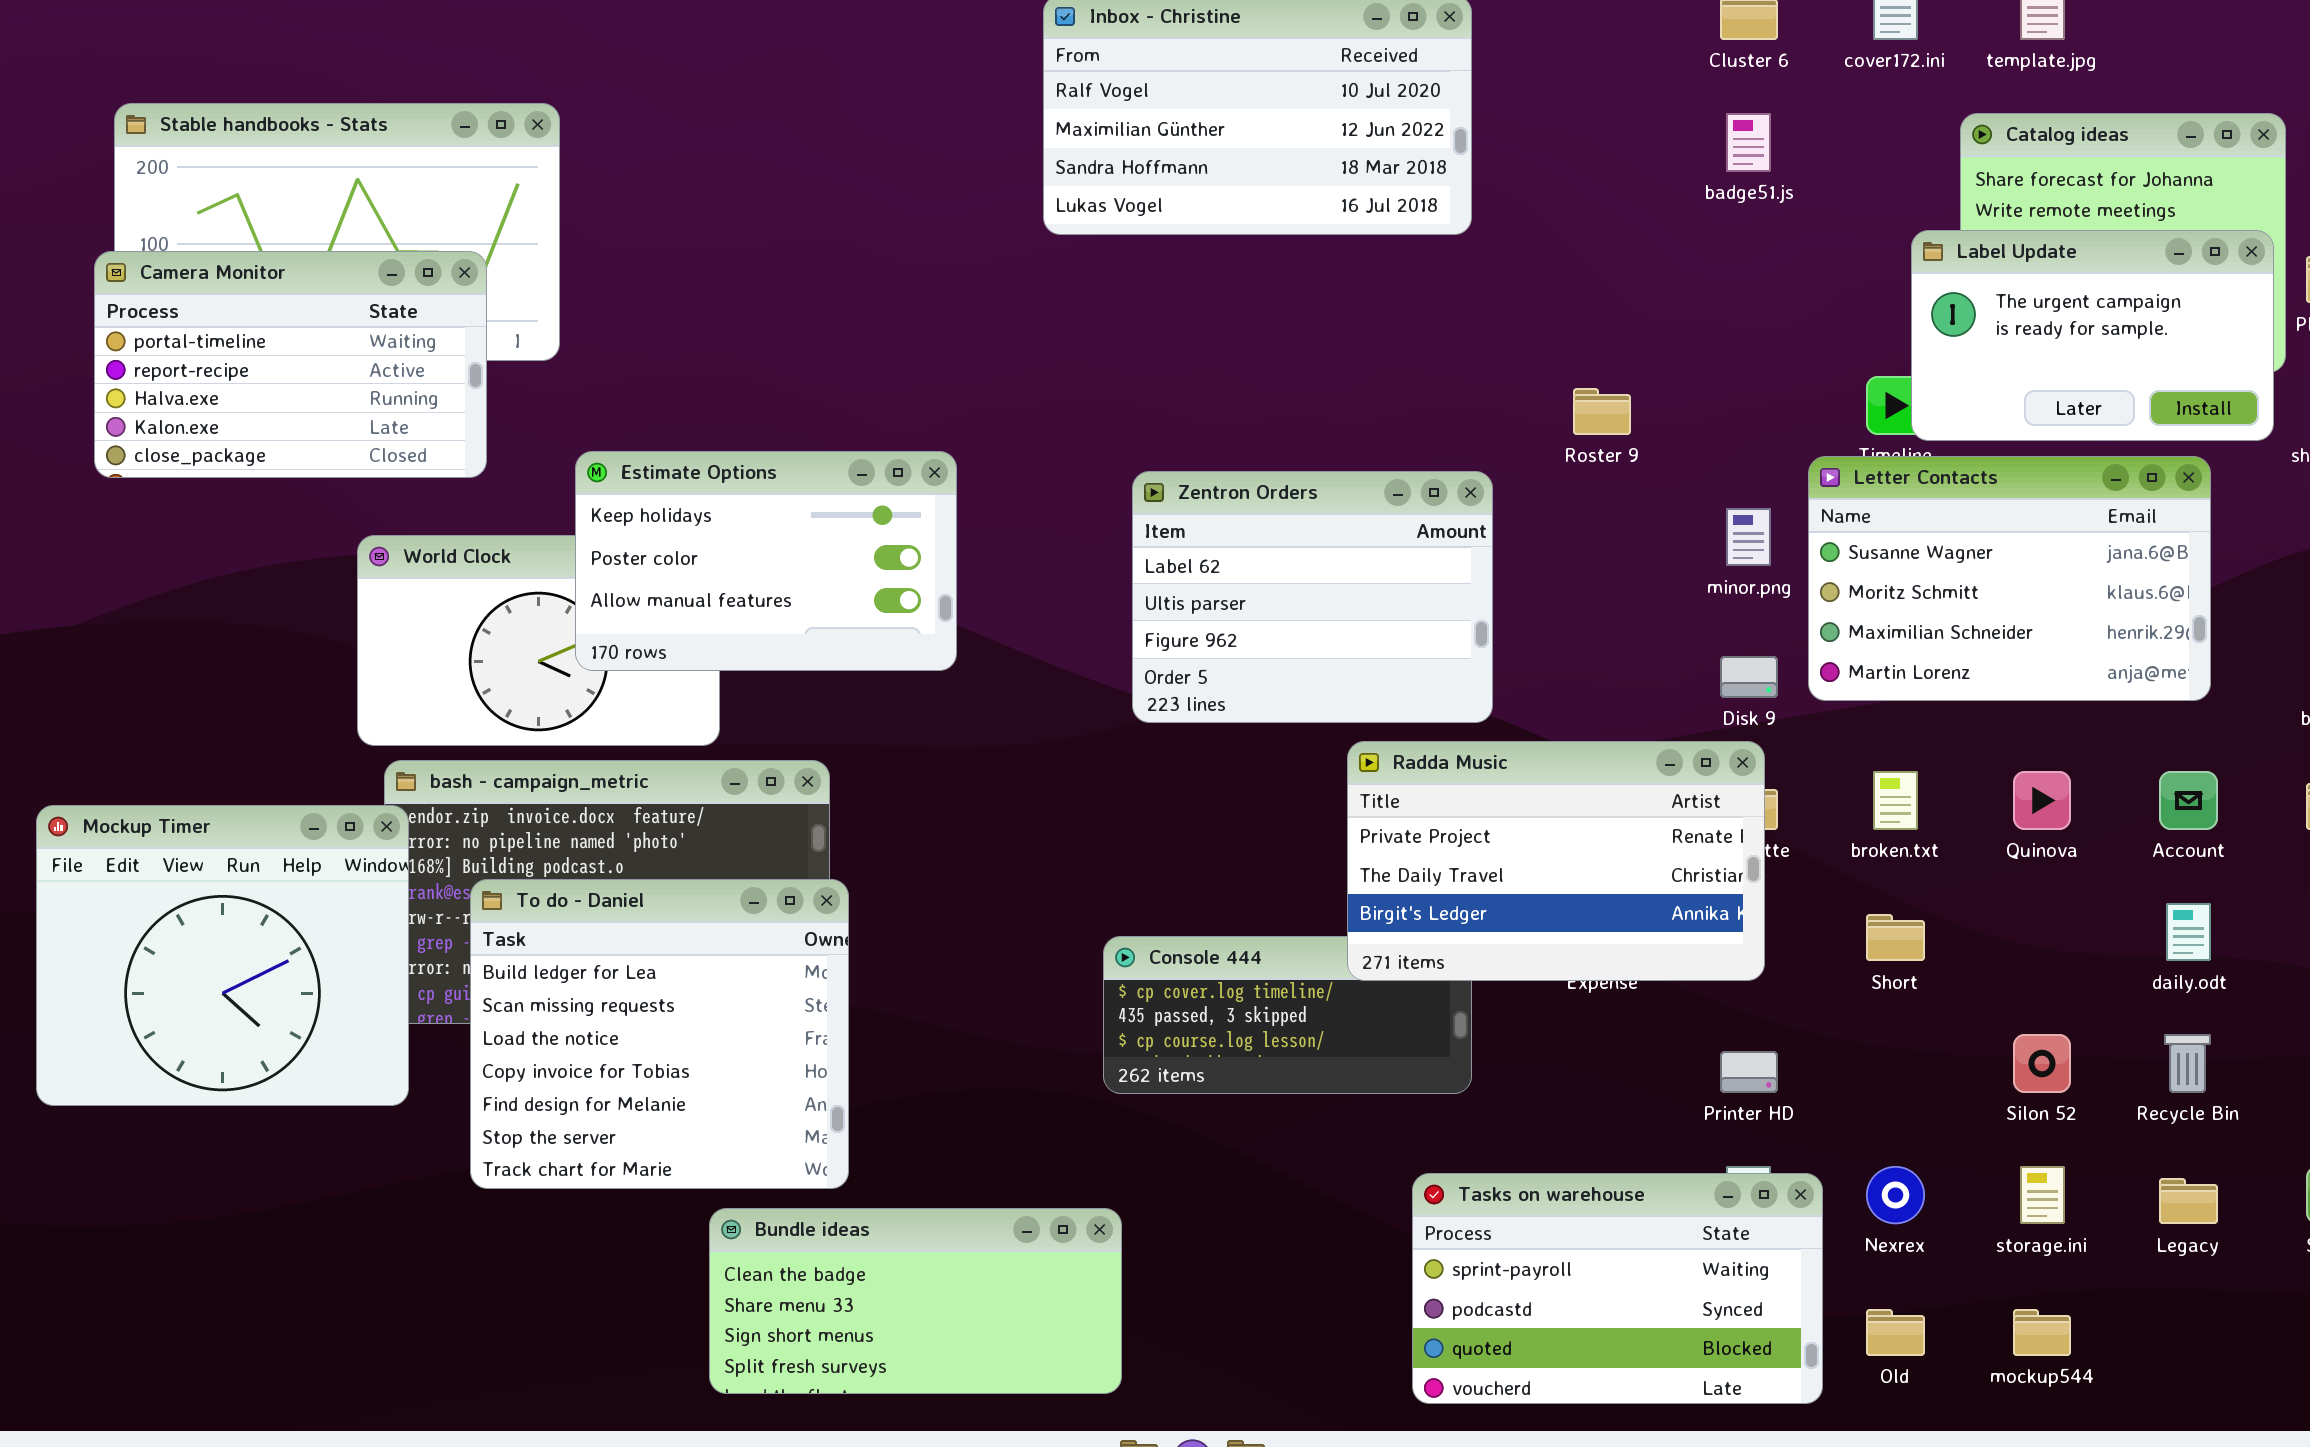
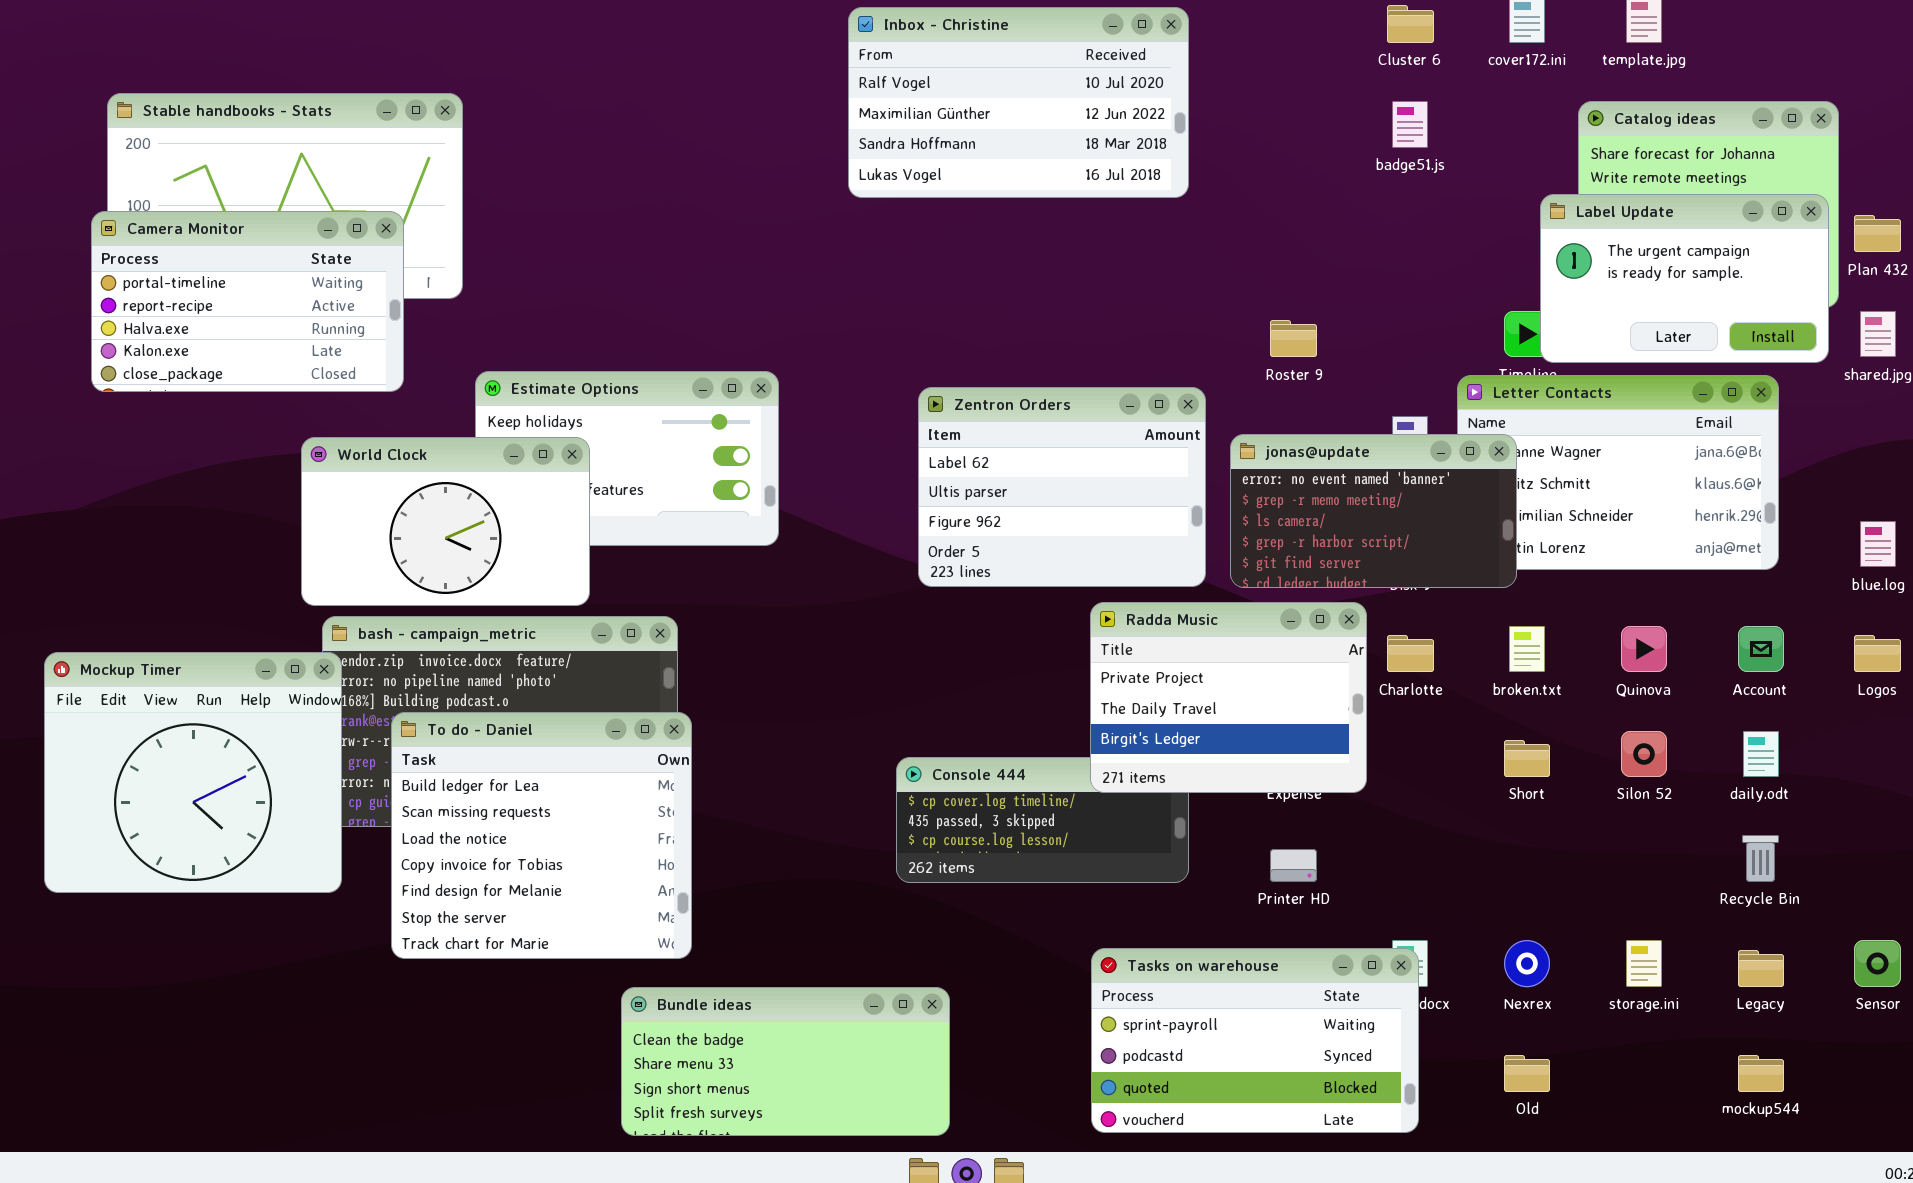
jonas@update: none -> [1230,434,1517,588], opened
World Clock: [357,535,720,746] -> [301,437,590,606], raised
Radda Music: [1347,741,1765,981] -> [1090,602,1367,793], resized
Silon 52: [2013,1034,2071,1093] -> [1621,731,1667,777], moved
Printer HD: [1720,1051,1778,1093] -> [1270,849,1317,882], moved
Tasks on warehouse: [1412,1173,1823,1404] -> [1091,948,1419,1133], moved
Bundle ideas: [709,1208,1122,1394] -> [621,987,950,1136], moved
mockup544: [2013,1309,2071,1356] -> [1738,1055,1784,1092], moved

